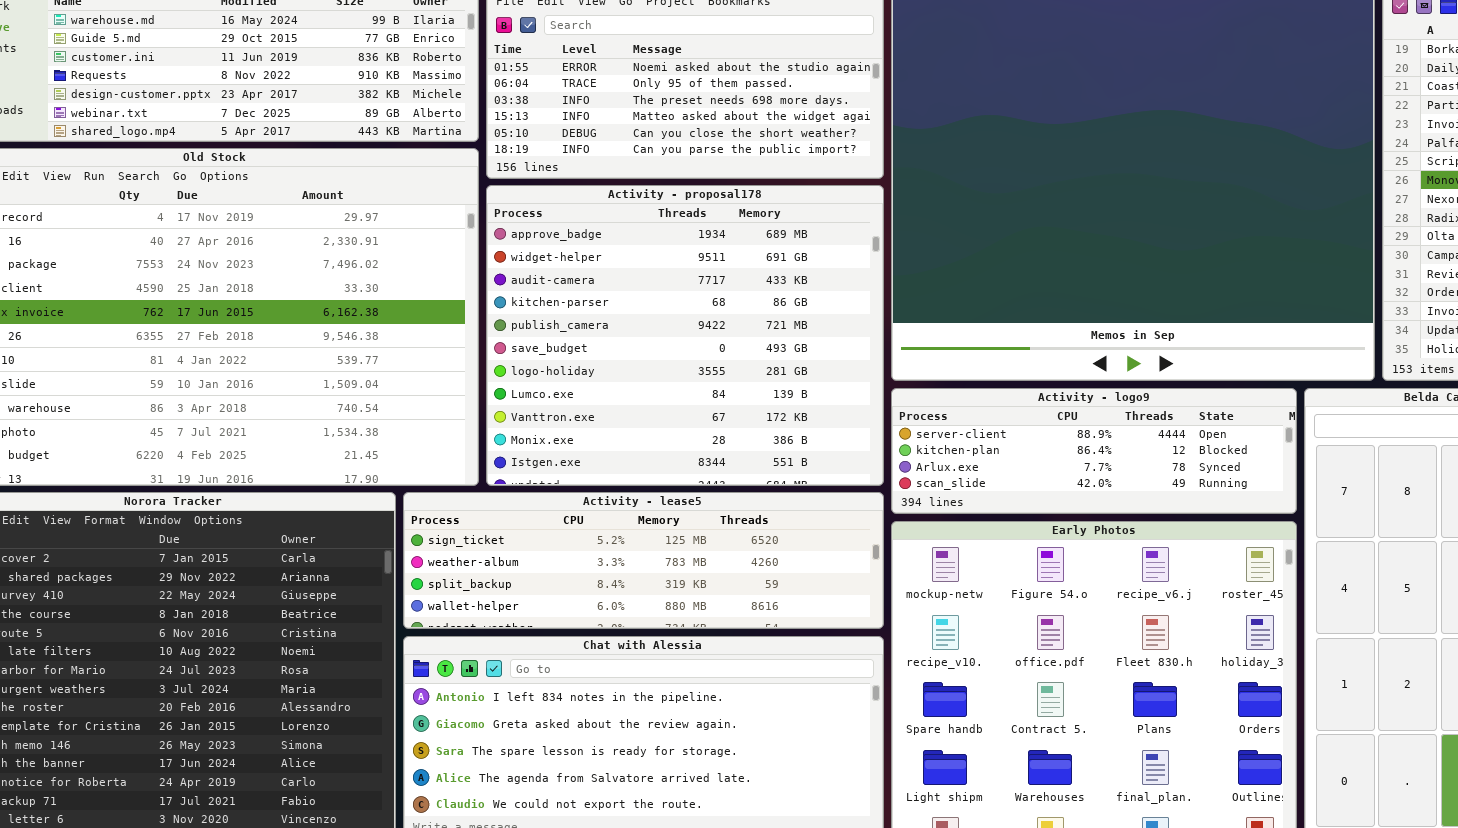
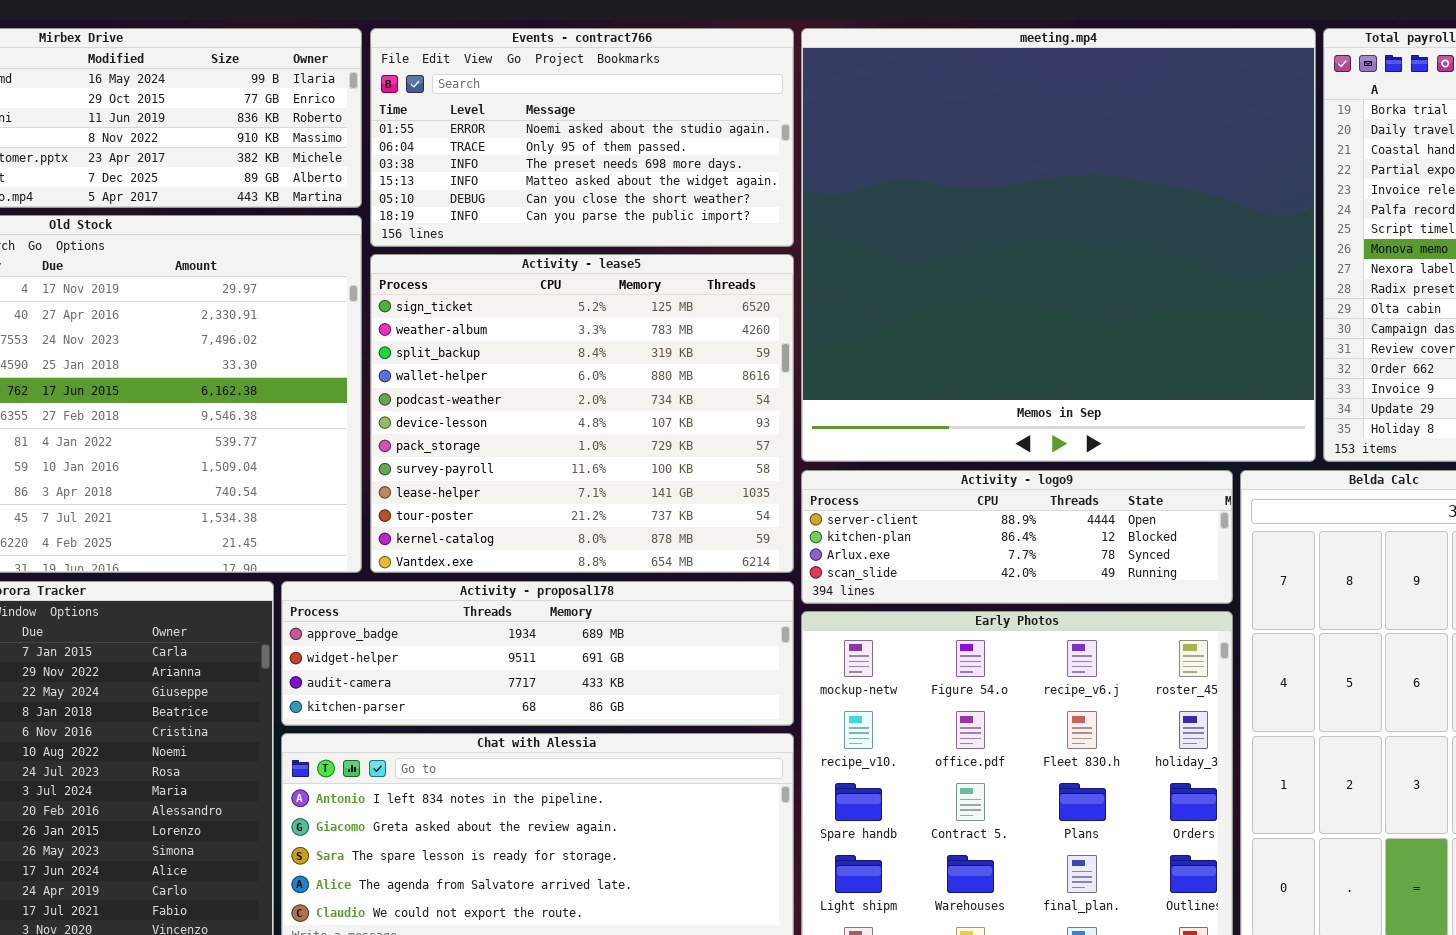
Activity - proposal178: [486,185,884,486] -> [281,581,794,726], moved, resized
Activity - lease5: [403,492,884,629] -> [370,254,794,573], moved, resized

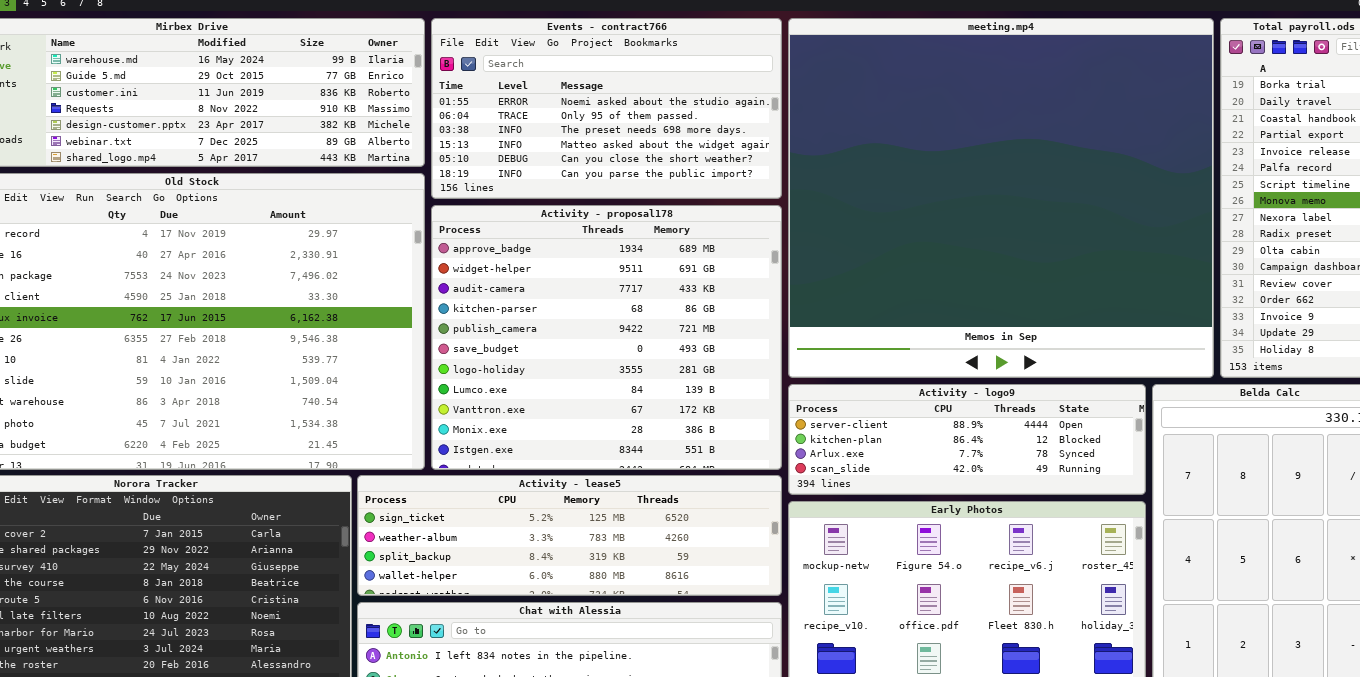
Activity - lease5: [370,254,794,573] -> [357,475,782,596], moved, resized
Activity - proposal178: [281,581,794,726] -> [431,205,782,470], moved, resized

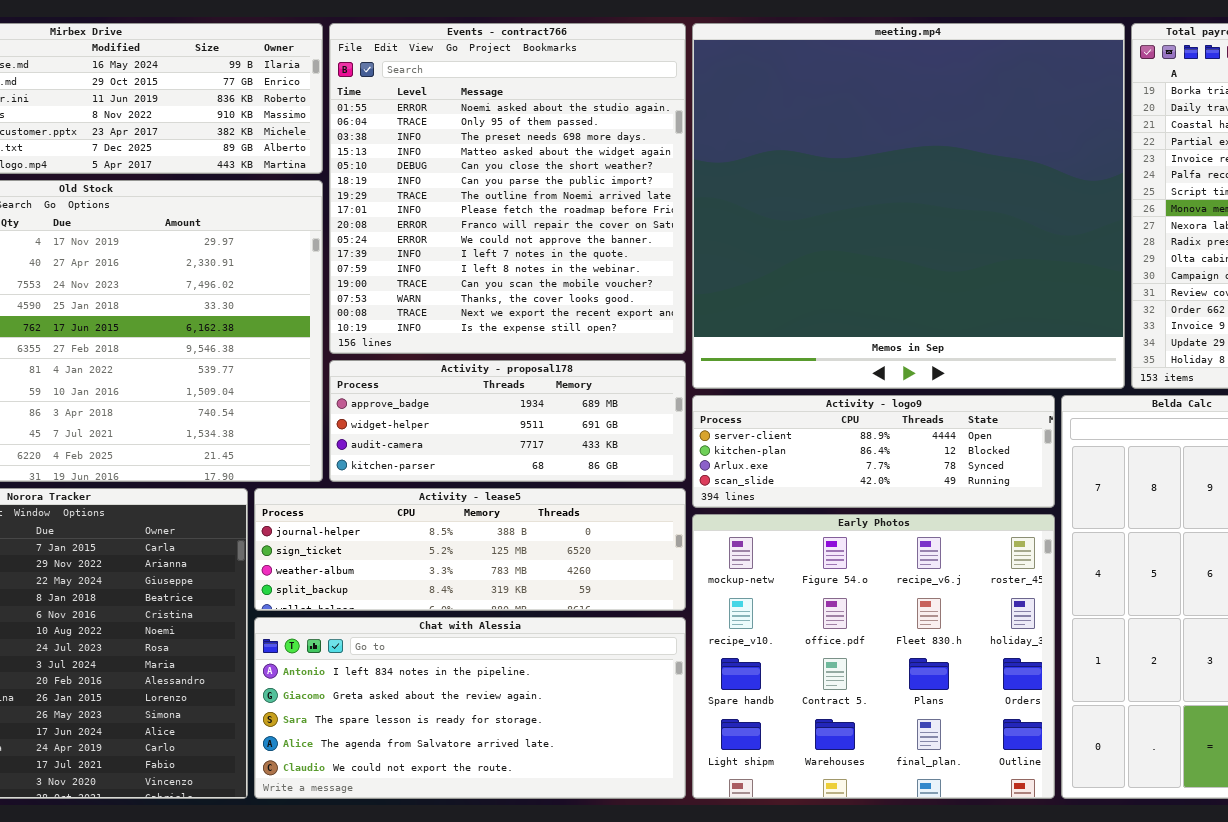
Events - contract766: [431,18,782,199] -> [329,23,686,354], resized
Activity - proposal178: [431,205,782,470] -> [329,360,686,482], resized
Activity - lease5: [357,475,782,596] -> [254,488,686,611], scrolled up 1 row

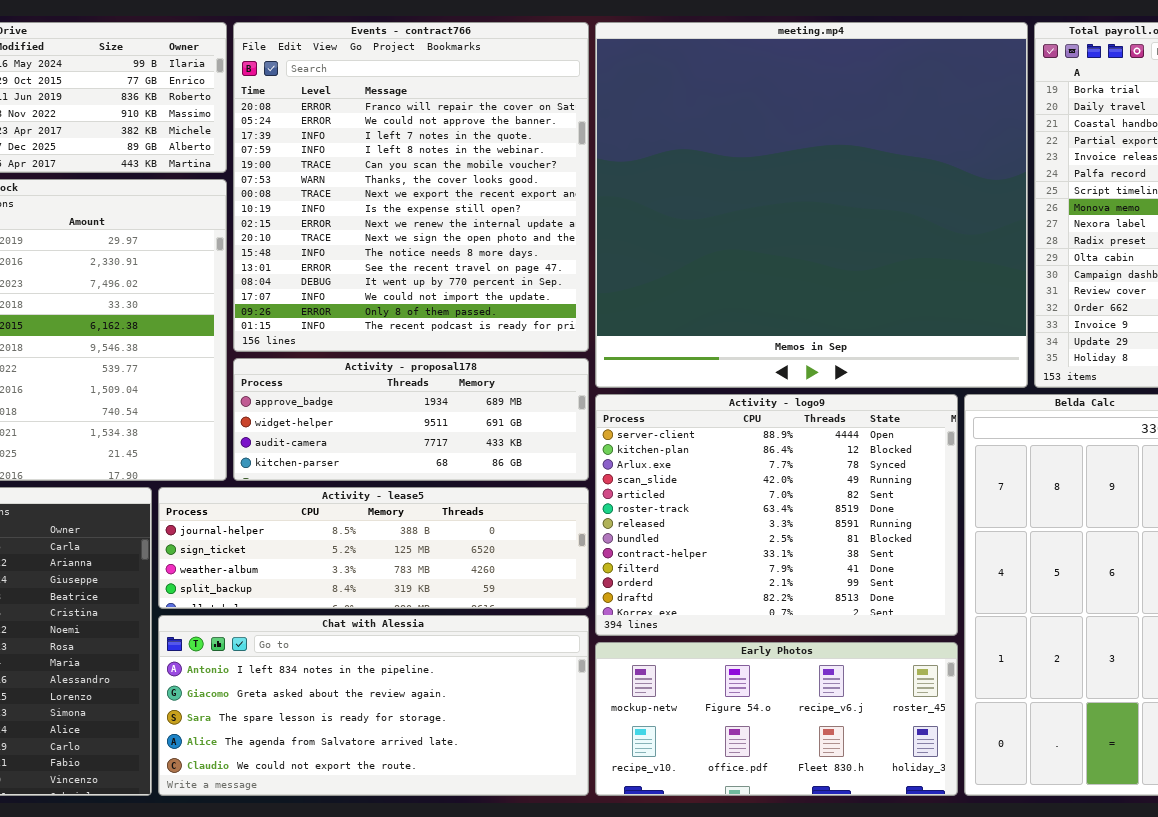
Events - contract766: [329,23,686,354] -> [233,22,589,352], scrolled down 8 rows
Activity - logo9: [692,395,1055,508] -> [595,394,958,636], resized
Early Photos: [692,514,1055,799] -> [595,642,958,796], resized

